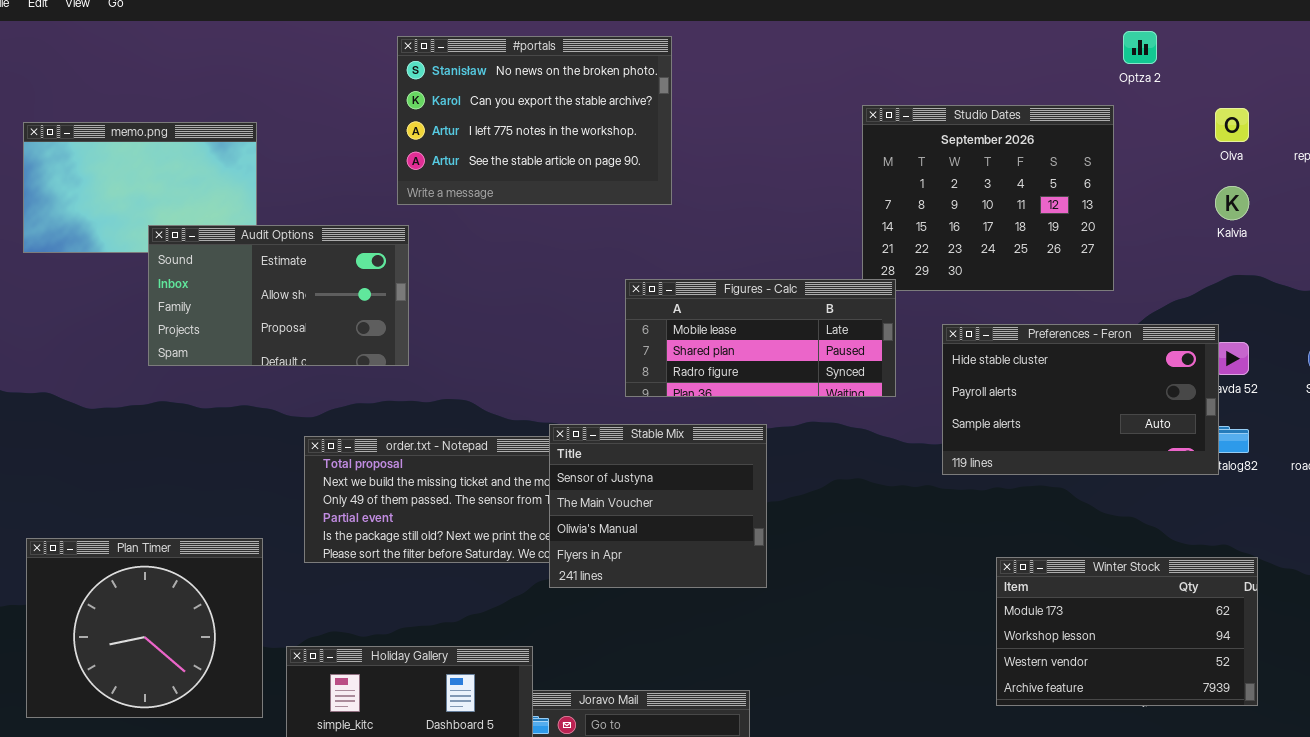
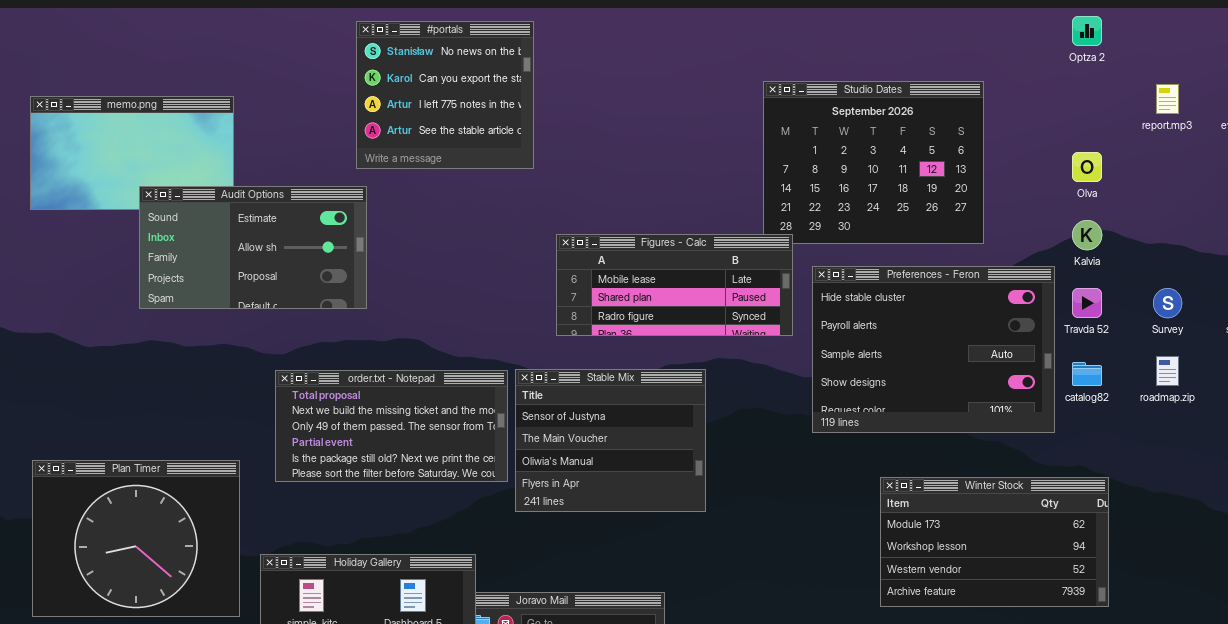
Optza 2: [1123,31,1157,64] -> [1072,16,1102,46], moved
#portals: [397,36,672,205] -> [356,21,534,169], resized
Olva: [1215,108,1249,142] -> [1072,152,1102,182], moved
Kalvia: [1215,186,1249,220] -> [1072,220,1102,250], moved
Preferences - Feron: [942,324,1219,475] -> [812,266,1055,433], moved, resized
Stable Mix: [549,424,767,588] -> [515,369,706,512], moved

